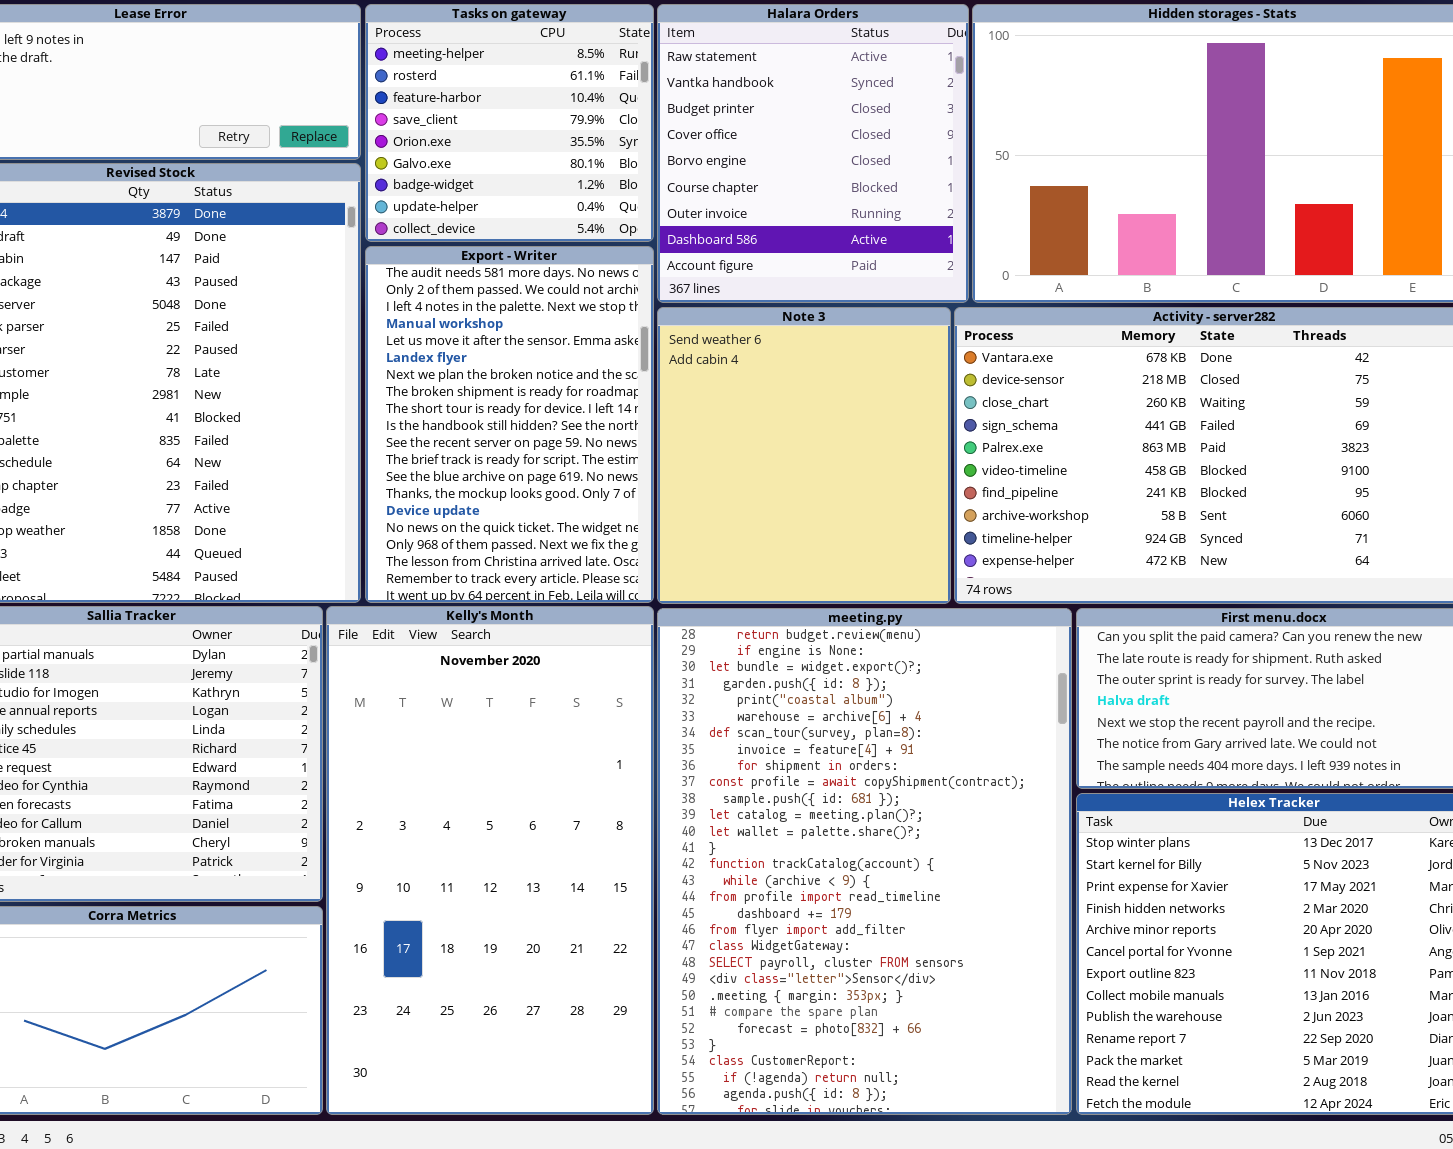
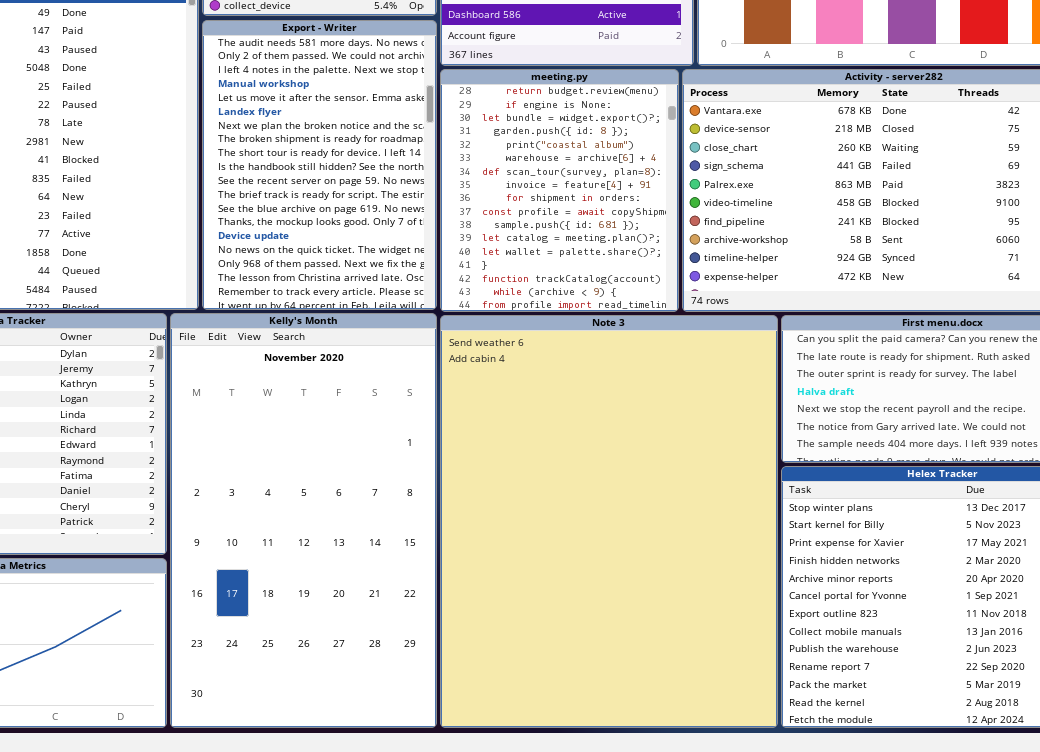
Note 3: [657,307,951,604] -> [440,315,778,728], moved, resized
meeting.py: [657,608,1072,1115] -> [440,69,679,312], moved, resized

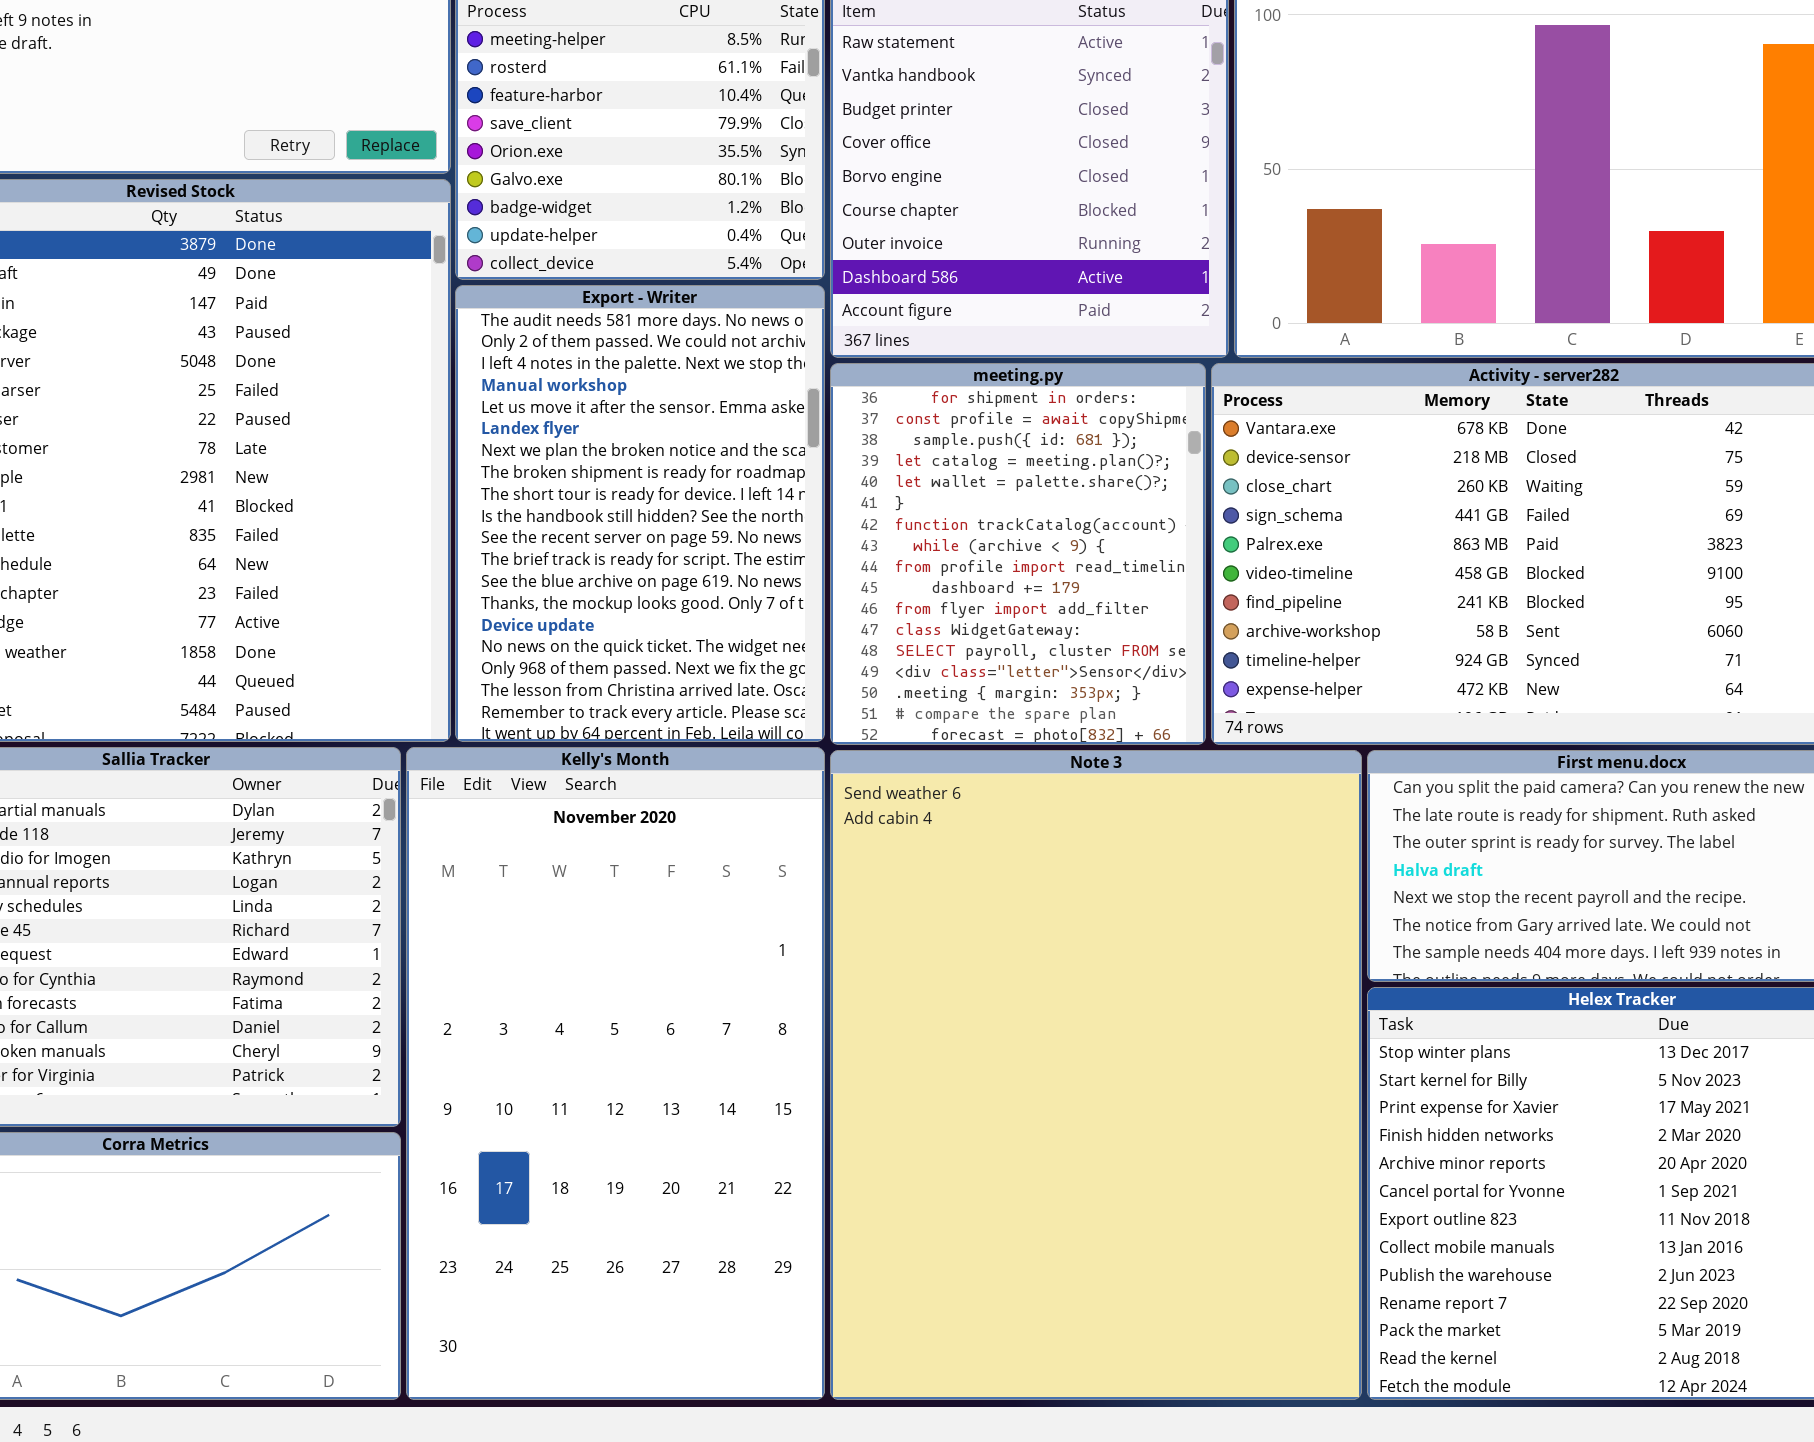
meeting.py: [440,69,679,312] -> [830,363,1206,745], scrolled down 8 rows

